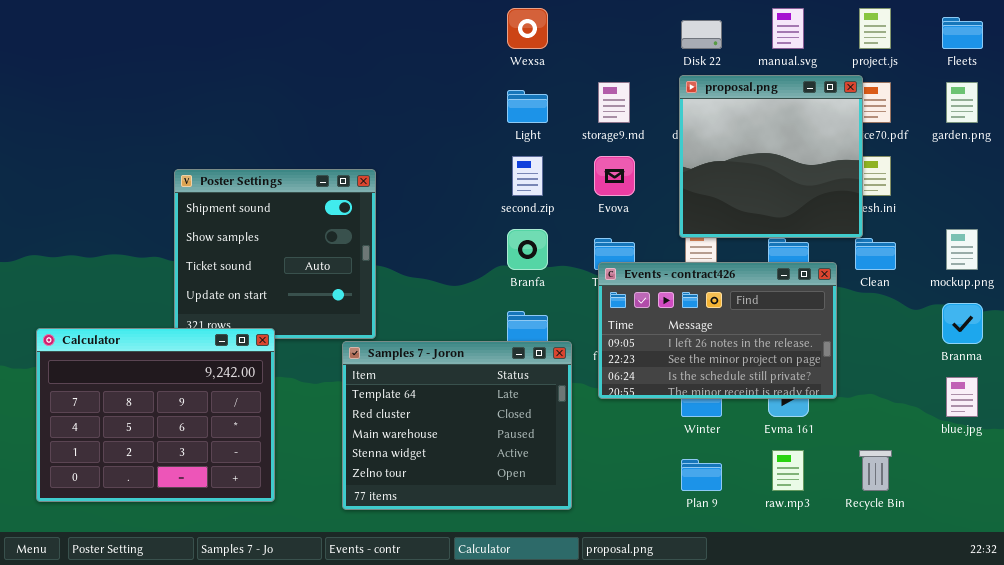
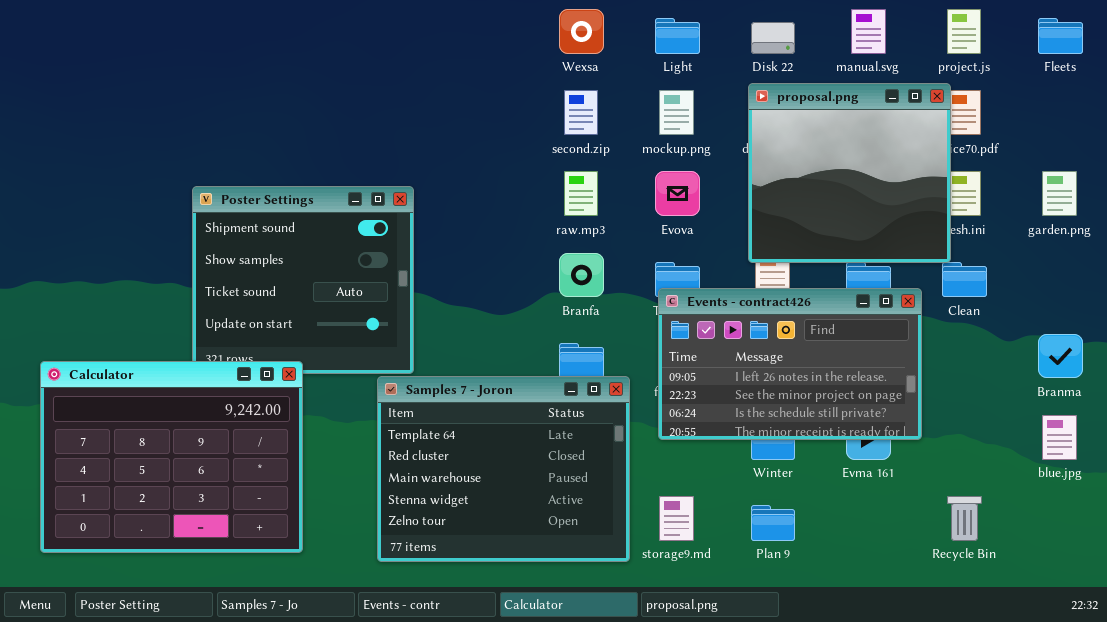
storage9.md: [598,82,630,123] -> [659,496,694,541], moved
garden.png: [946,82,978,123] -> [1042,171,1077,216], moved
Light: [507,90,548,123] -> [655,18,700,54], moved
second.zip: [512,156,543,196] -> [564,90,598,135], moved
mockup.png: [946,229,978,270] -> [659,90,694,135], moved
raw.mp3: [772,450,804,491] -> [564,171,598,216], moved

